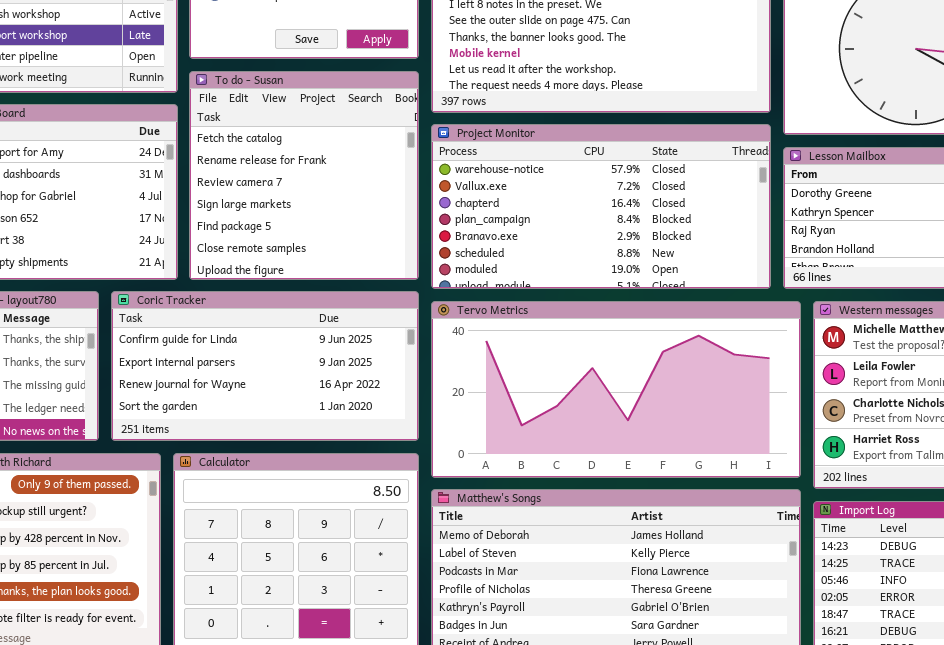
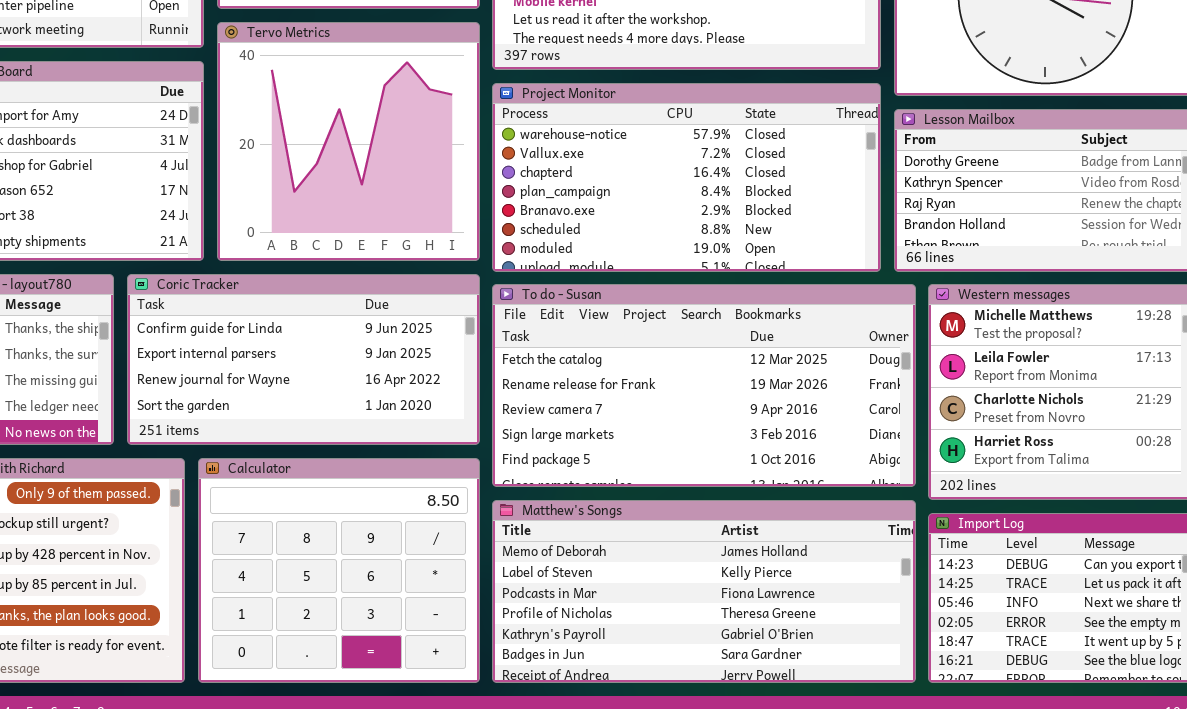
To do - Susan: [189,71,419,280] -> [492,284,916,487], moved, resized
Tervo Metrics: [431,301,801,478] -> [217,22,480,261], moved, resized

